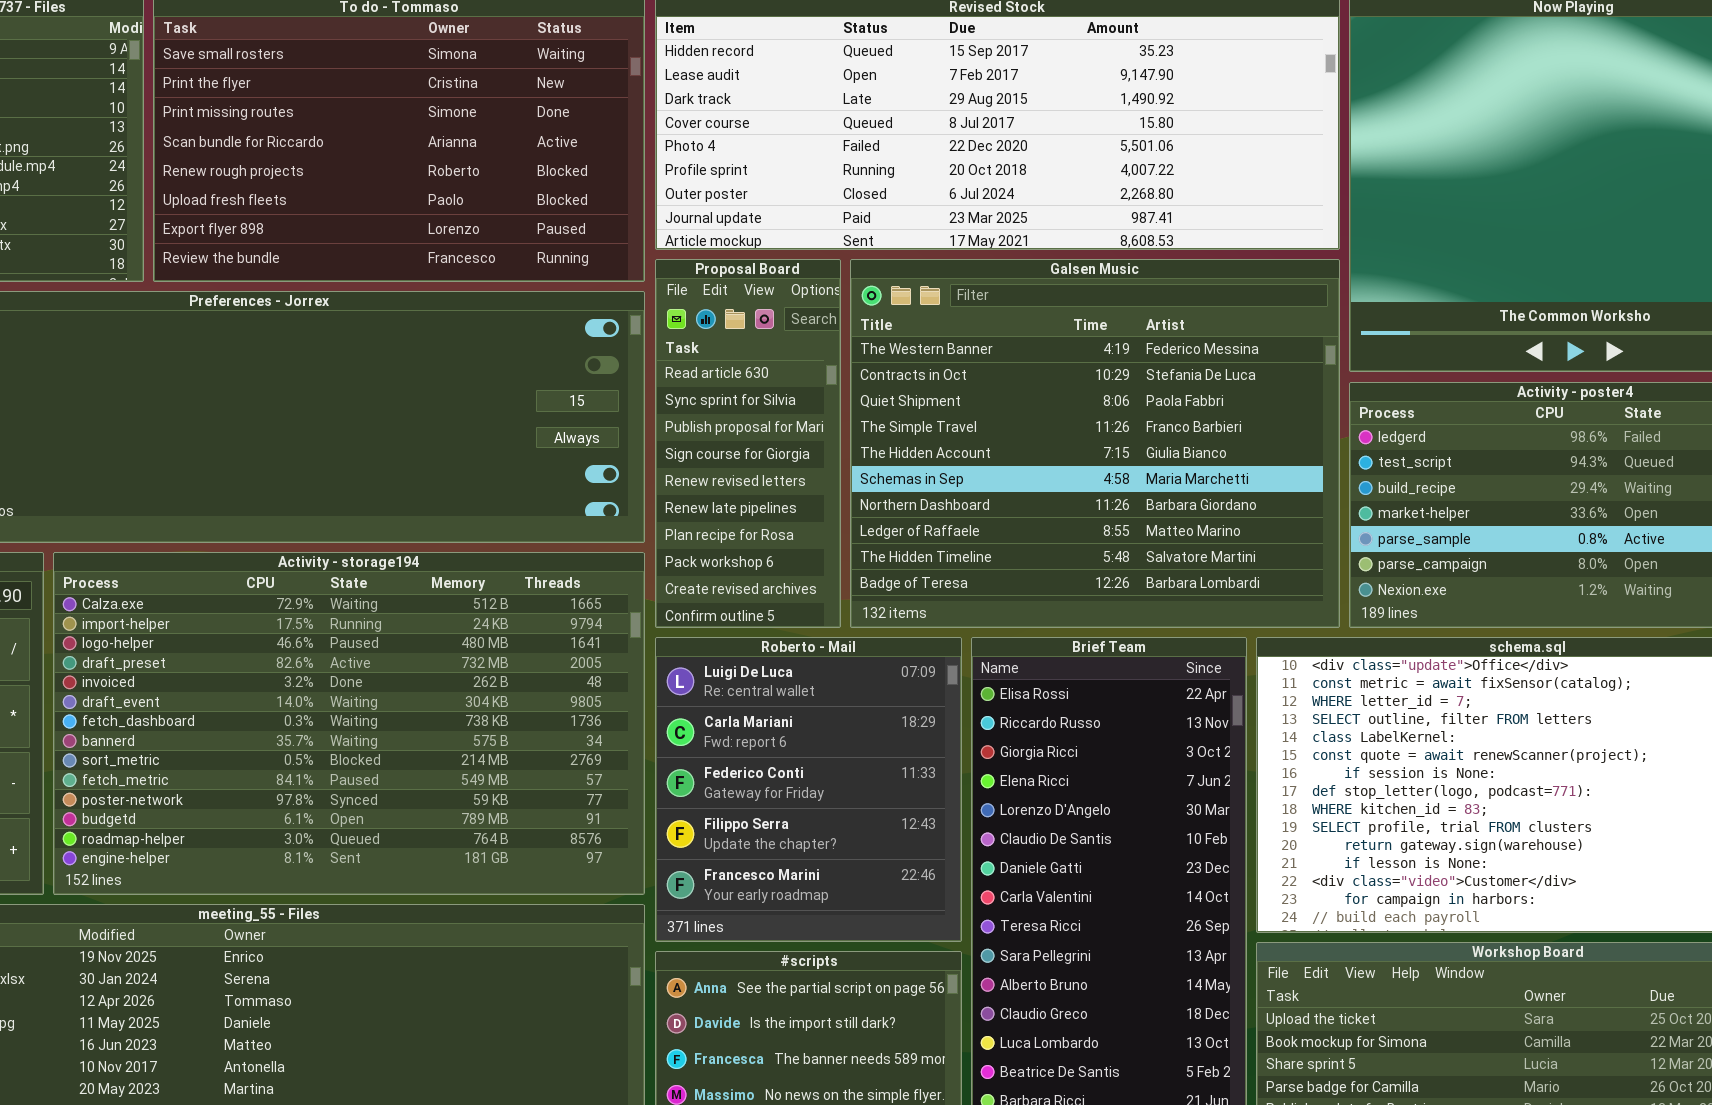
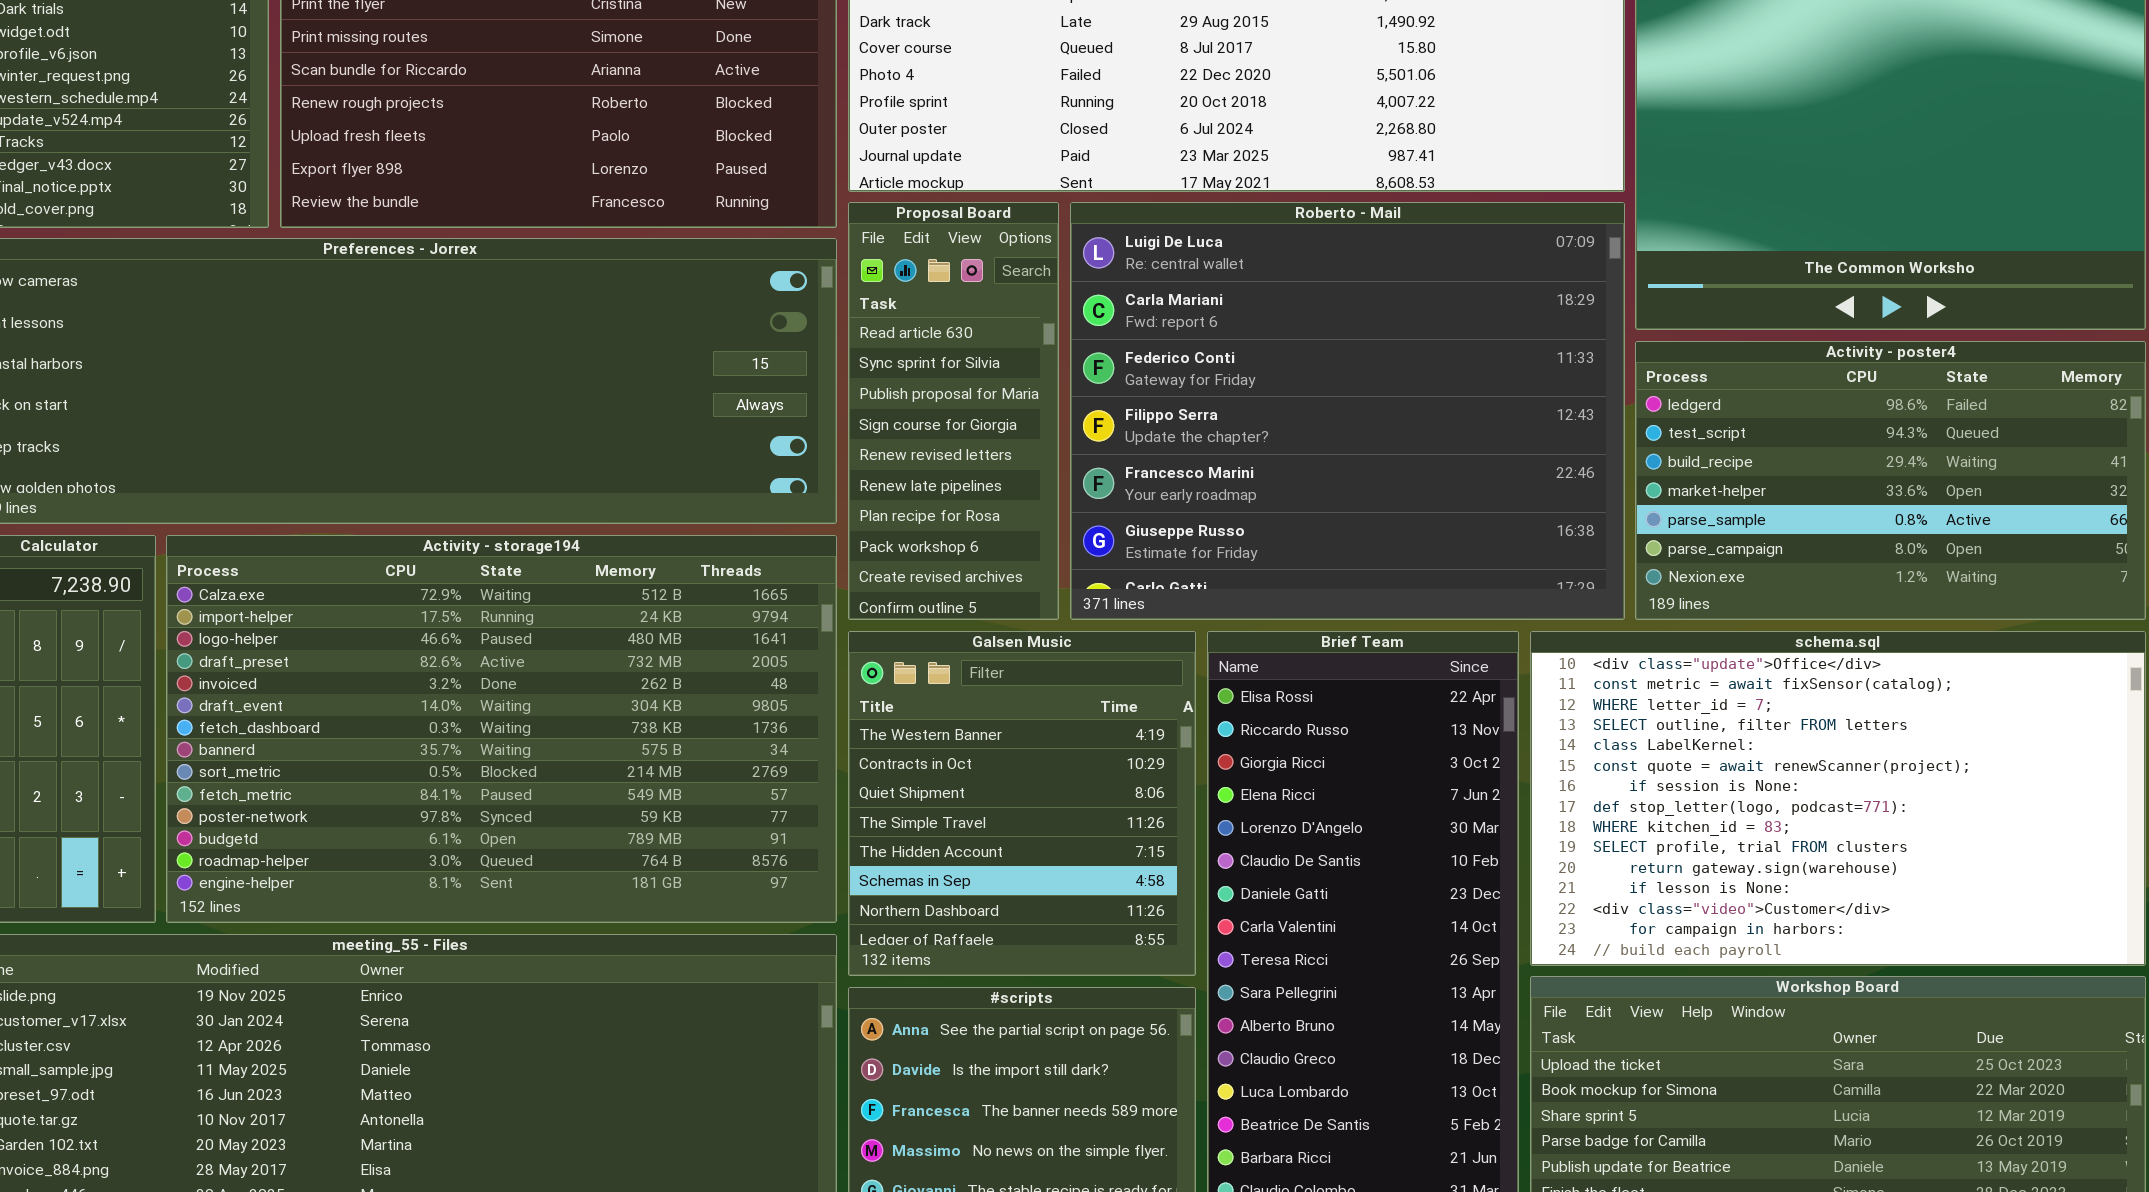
Galsen Music: [850,259,1340,628] -> [848,631,1196,976], moved, resized
Roberto - Mail: [655,637,962,942] -> [1070,202,1625,620], moved, resized

